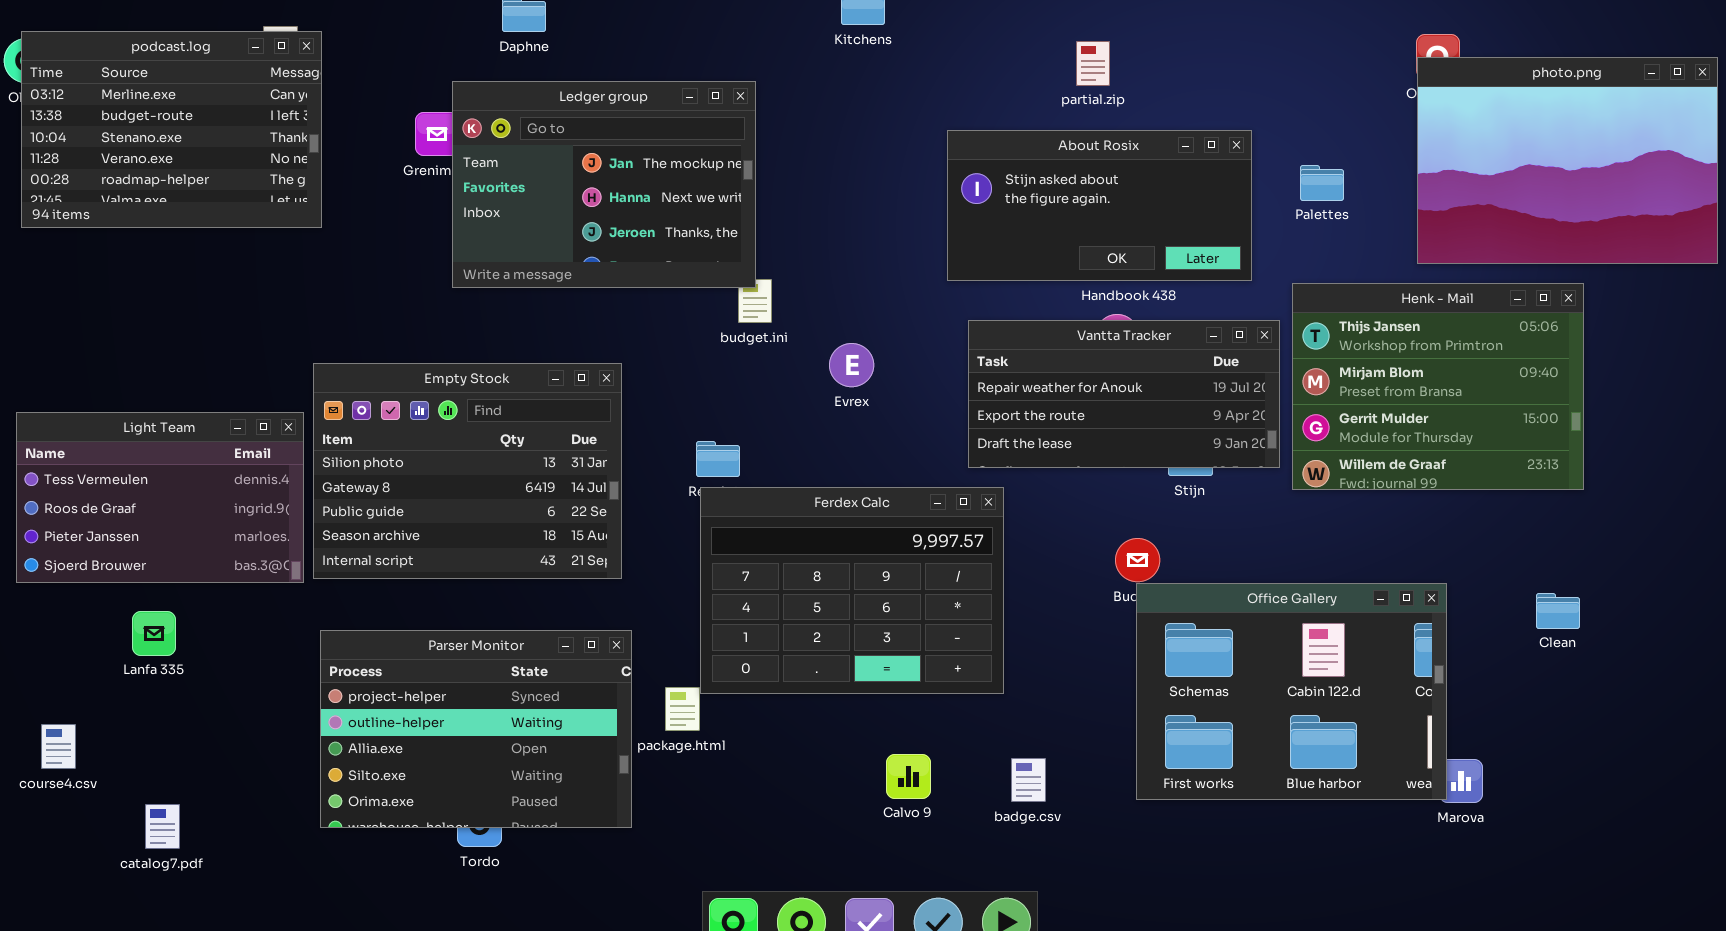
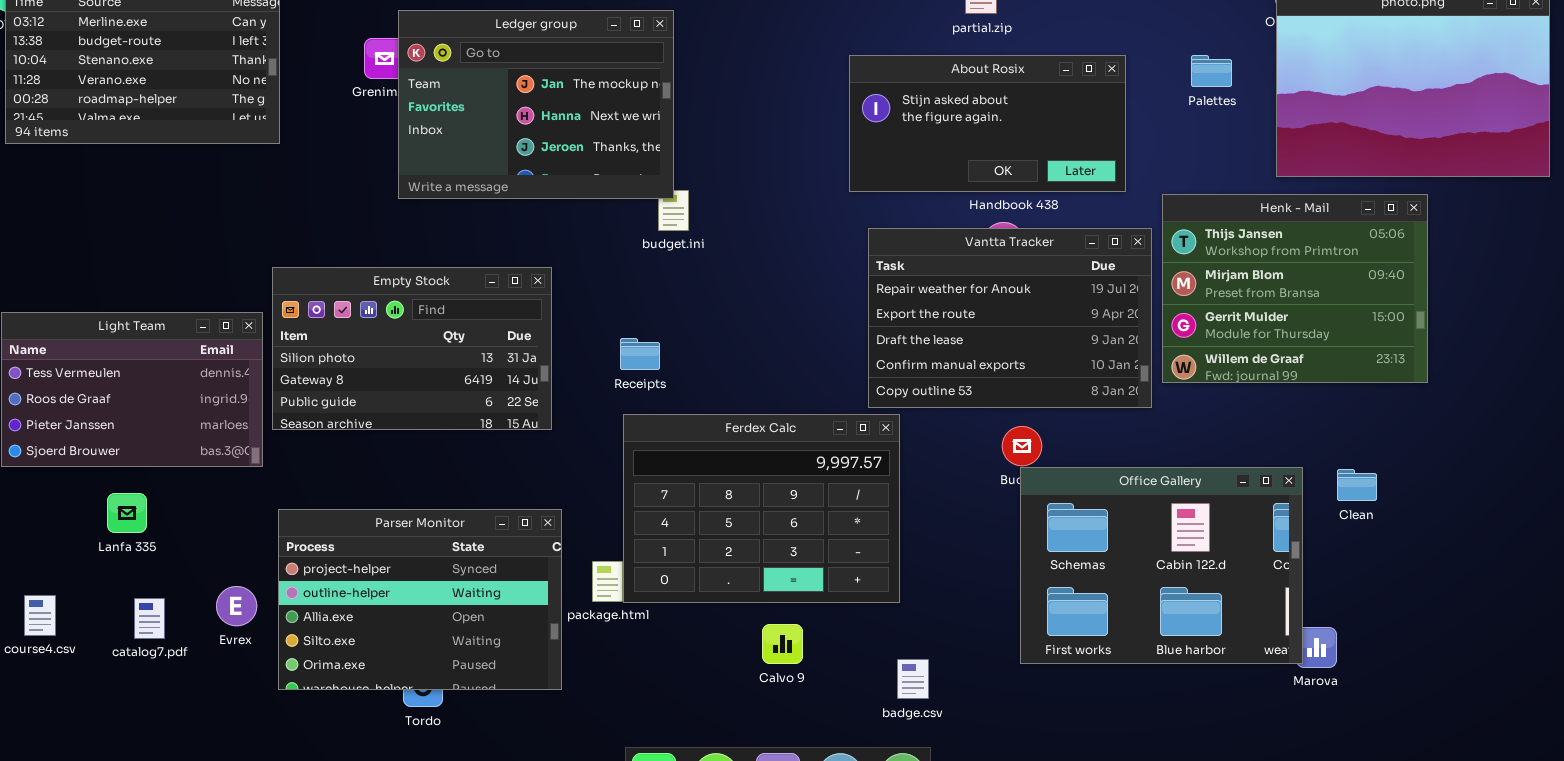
Palettes: [1300,165,1344,201] -> [1191,55,1232,87], moved
Vantta Tracker: [968,320,1280,468] -> [868,228,1152,408], resized
Evrex: [829,343,874,387] -> [216,586,257,626], moved
Empty Stock: [313,363,622,579] -> [272,267,552,430], resized
Ferdex Calc: [700,487,1004,694] -> [623,414,900,603], moved
Clean: [1536,593,1580,629] -> [1337,469,1377,501], moved
Calvo 9: [886,754,931,799] -> [762,624,803,664], moved
badge.csv: [1011,758,1046,802] -> [897,659,929,699], moved
catalog7.pdf: [145,804,180,849] -> [134,598,165,639], moved

